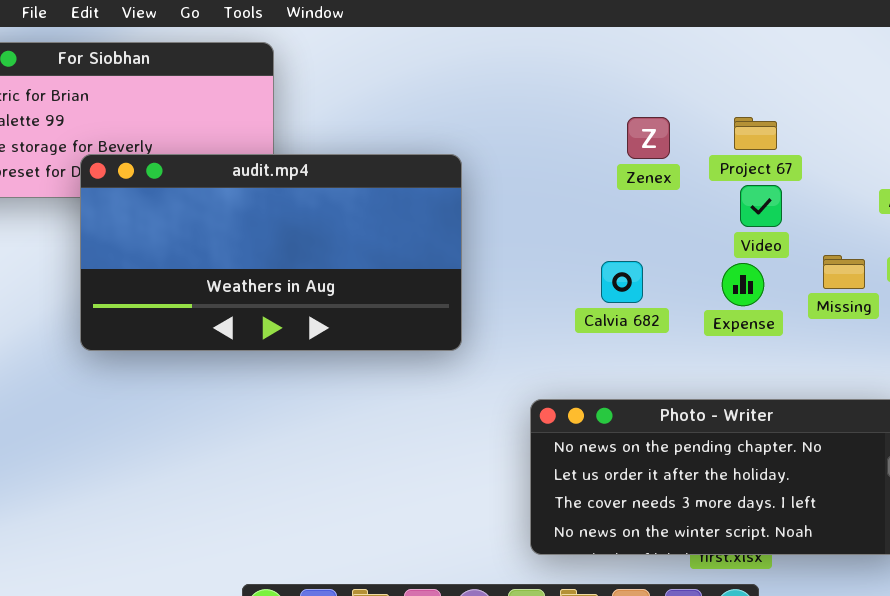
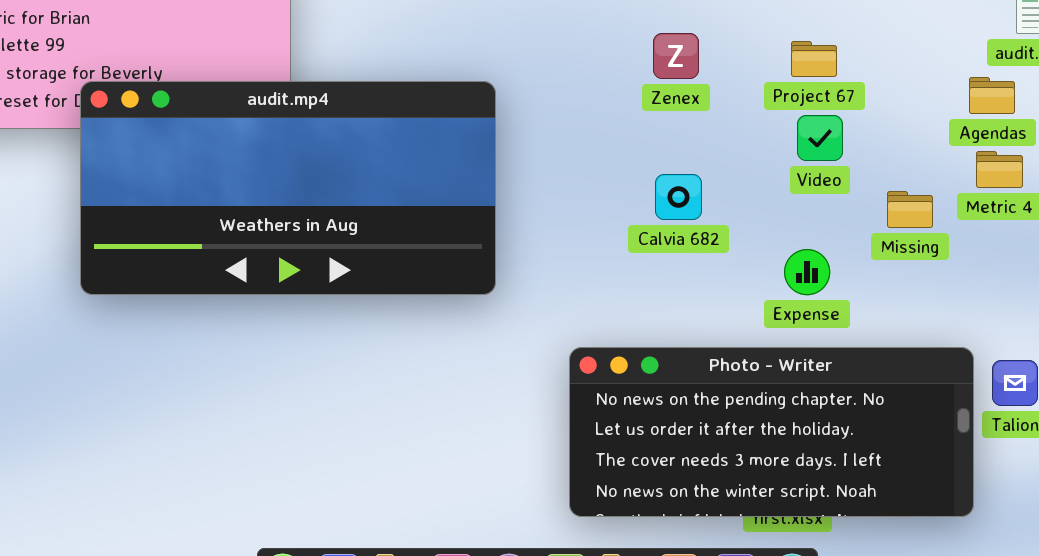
Zenex: [627,117,670,159] -> [653,33,699,79], moved
Calvia 682: [601,261,643,303] -> [655,174,702,220], moved
Expense: [722,263,764,306] -> [784,249,830,295], moved

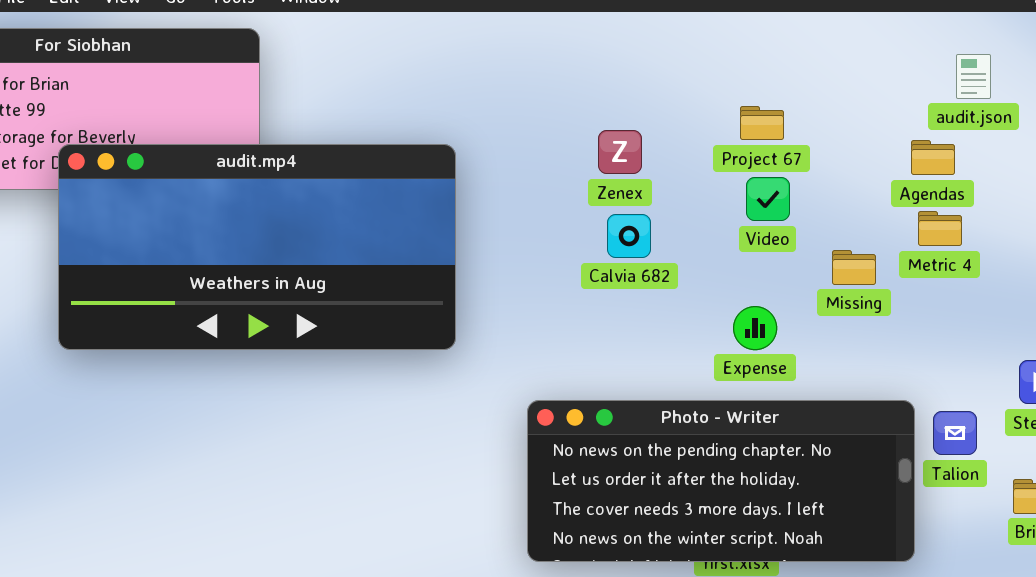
Zenex: [653,33,699,79] -> [598,130,642,174], moved
Calvia 682: [655,174,702,220] -> [607,214,651,258], moved

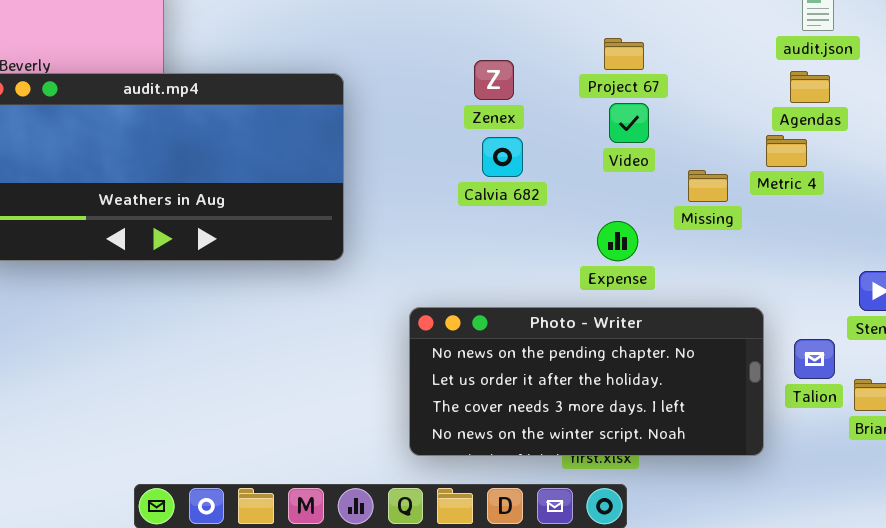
Agendas: [911,140,955,175] -> [790,71,830,103], moved
Talion: [933,411,977,455] -> [794,339,835,379], moved

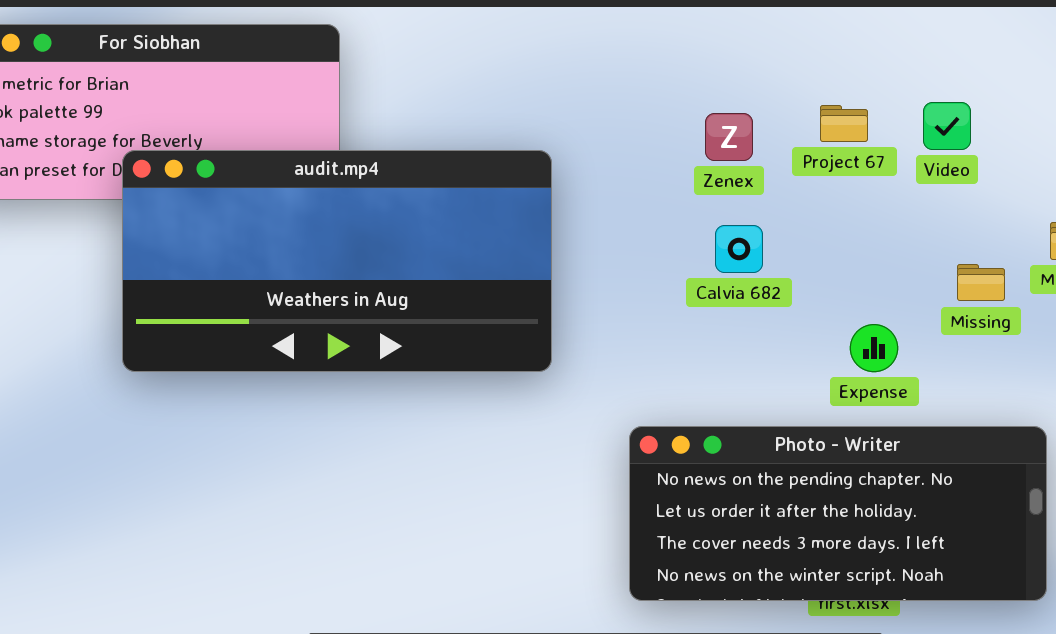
Project 67: [604,38,644,70] -> [820,105,868,142], moved
Zenex: [474,60,514,100] -> [705,113,753,161], moved
Video: [609,103,649,143] -> [923,102,971,150], moved

